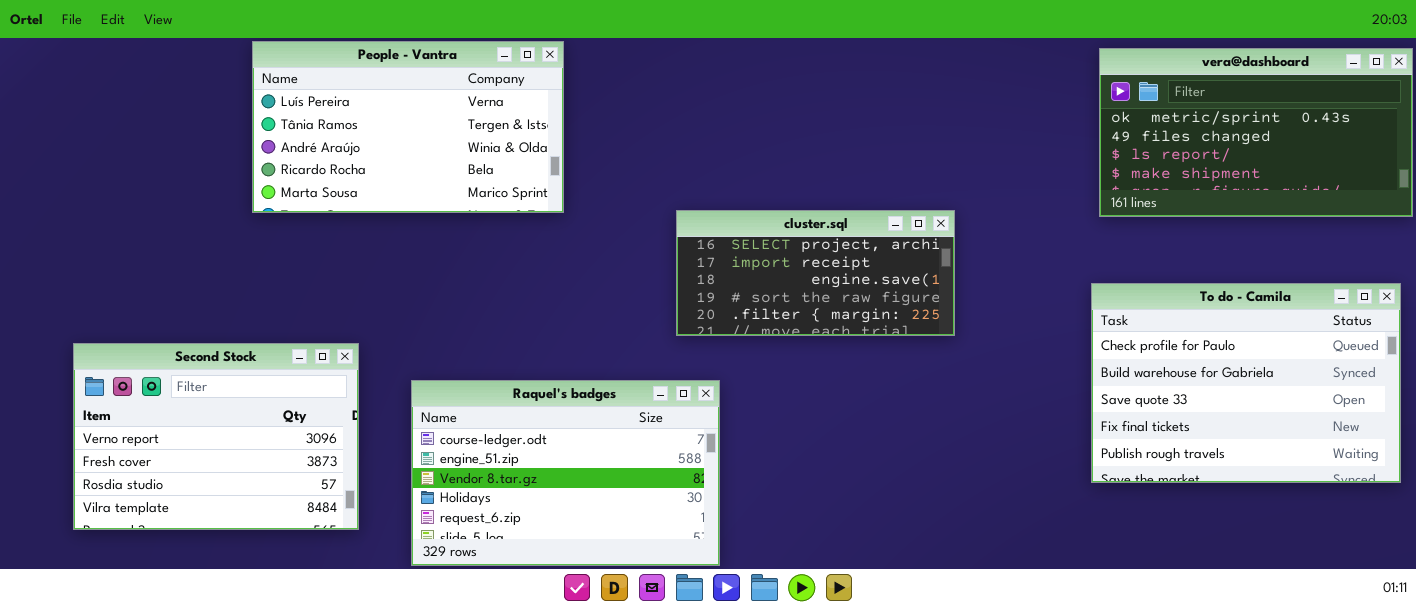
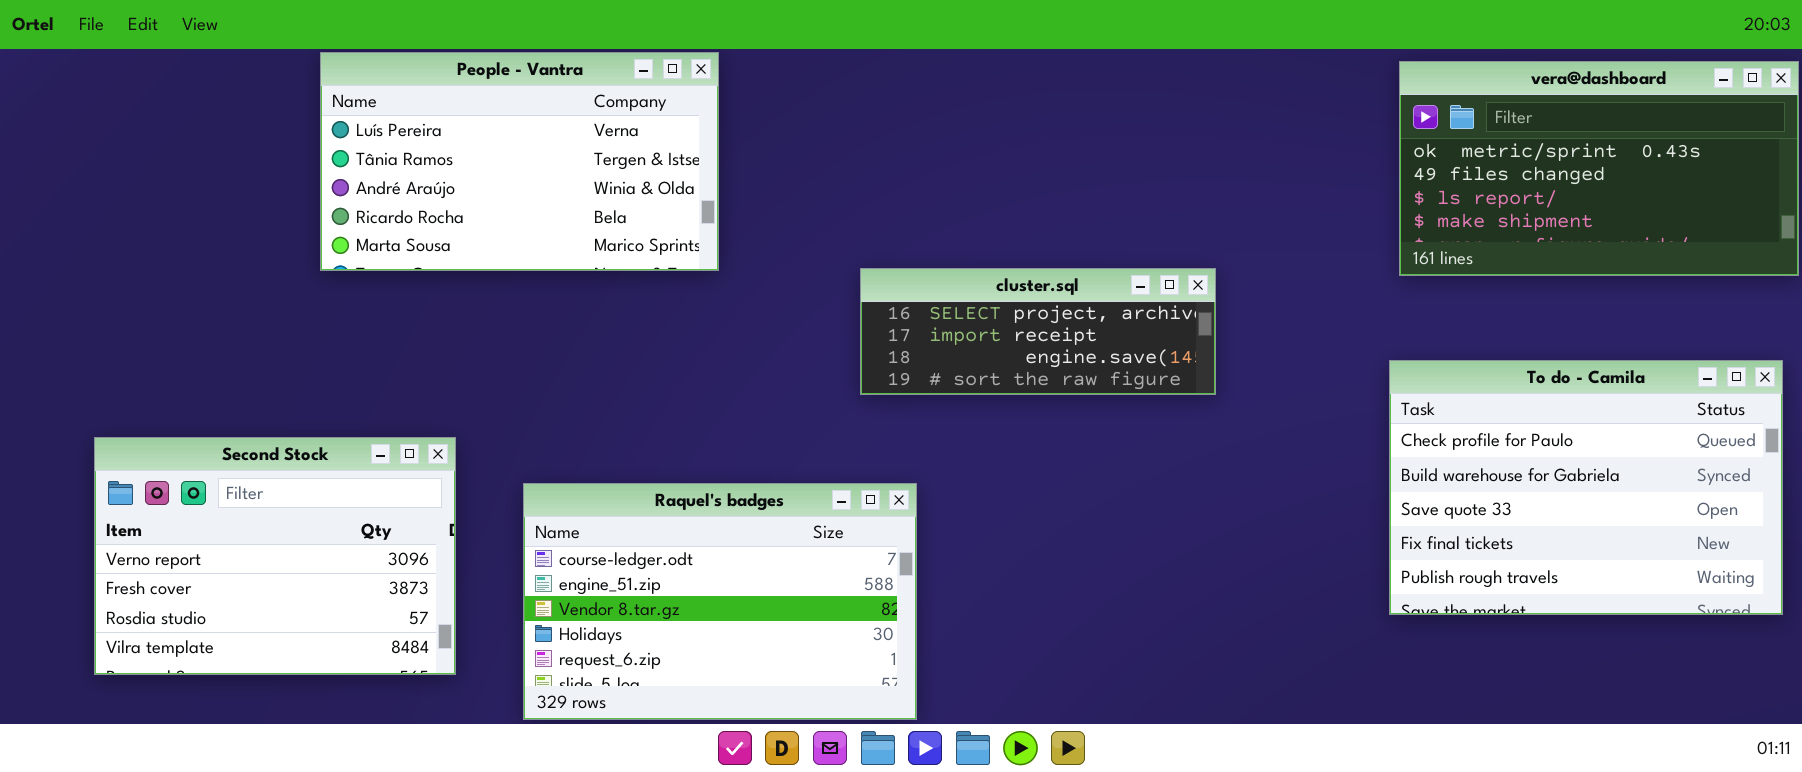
cluster.sql: [676,210,955,336] -> [860,268,1216,395], resized

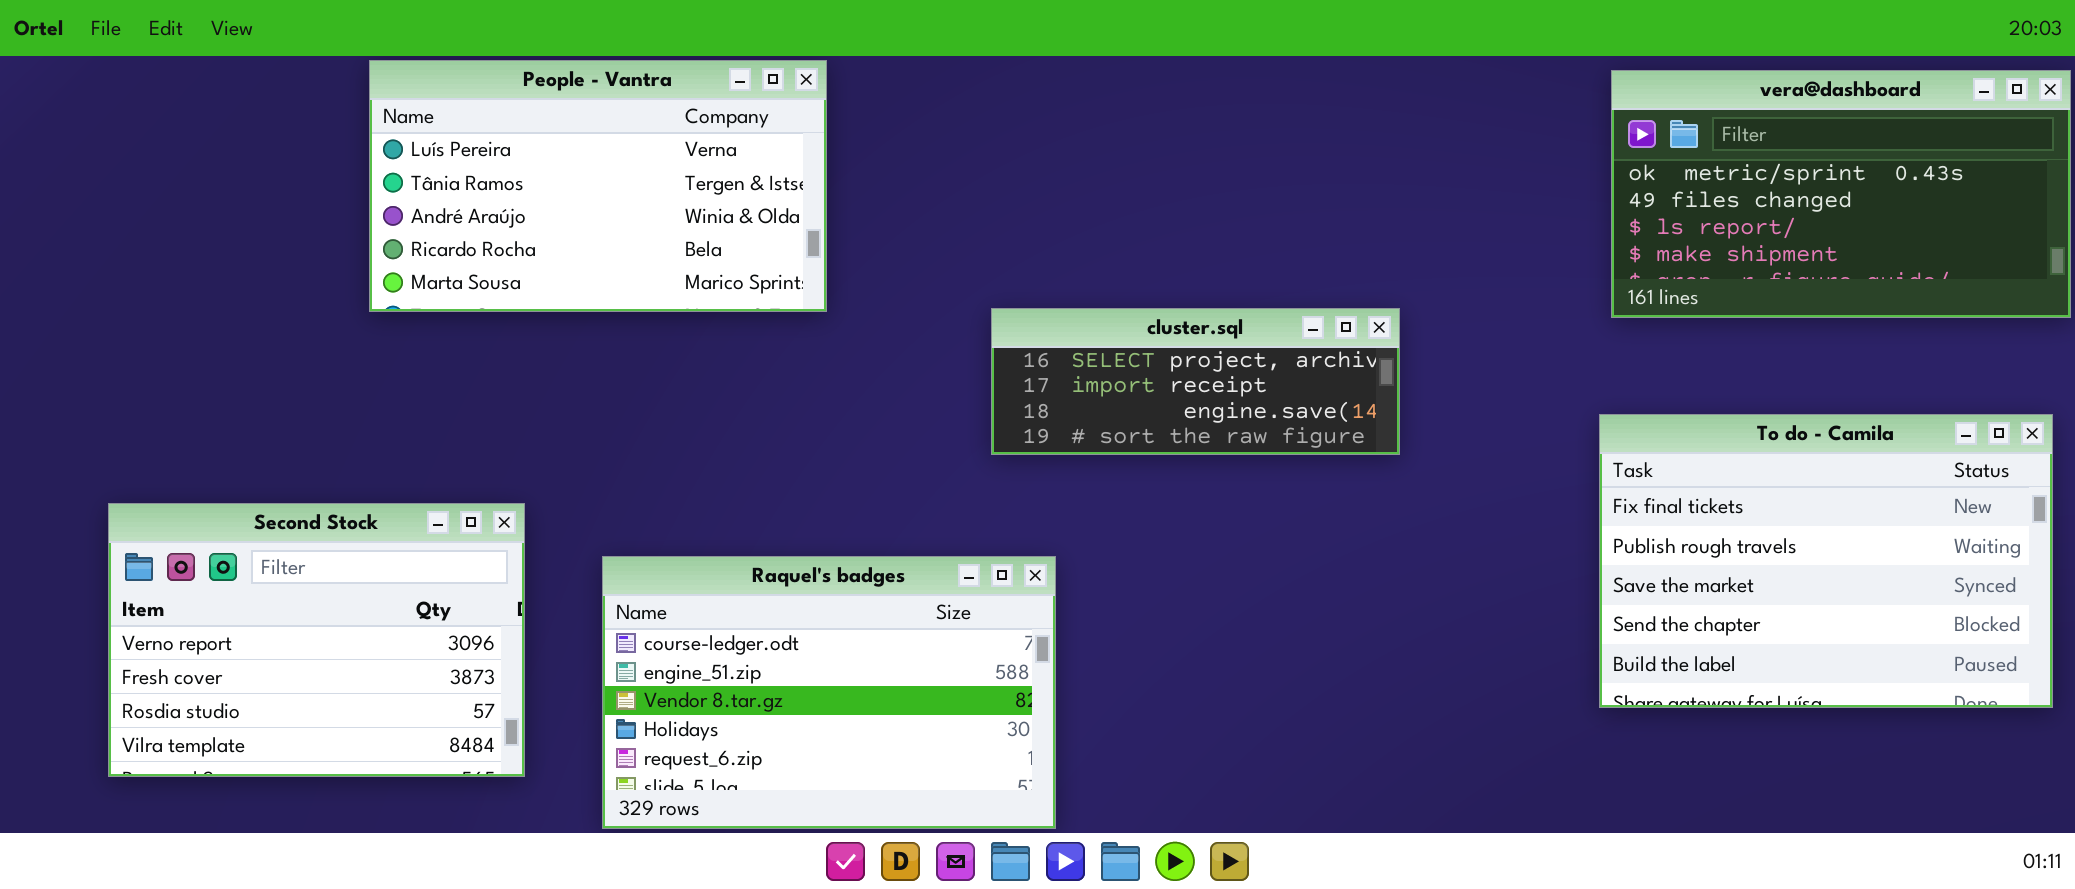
To do - Camila: [1389,360,1783,615] -> [1599,414,2053,708], scrolled down 3 rows

